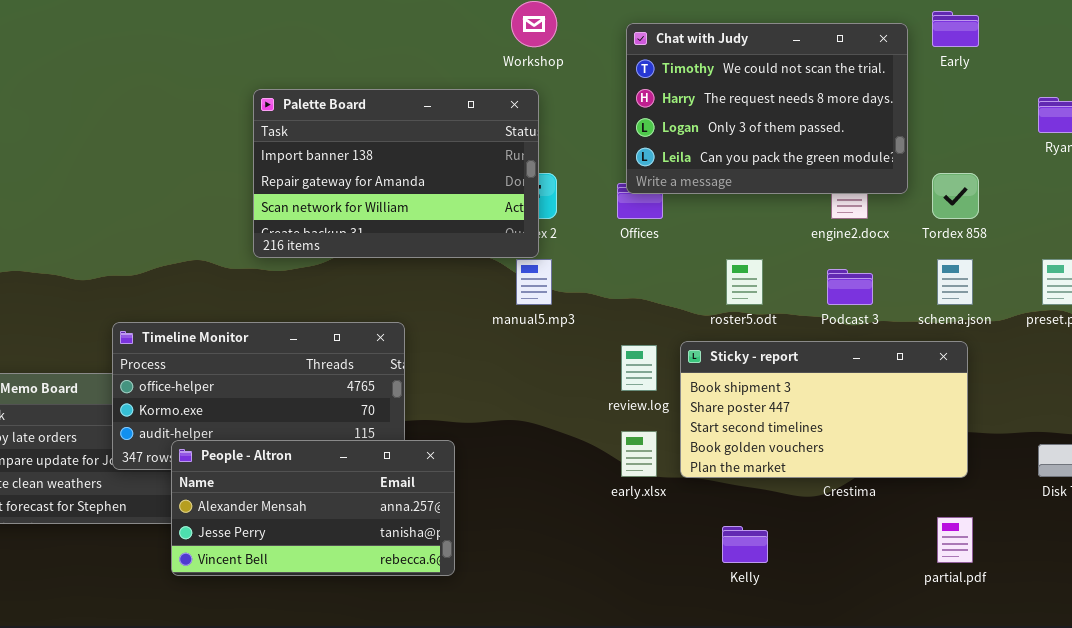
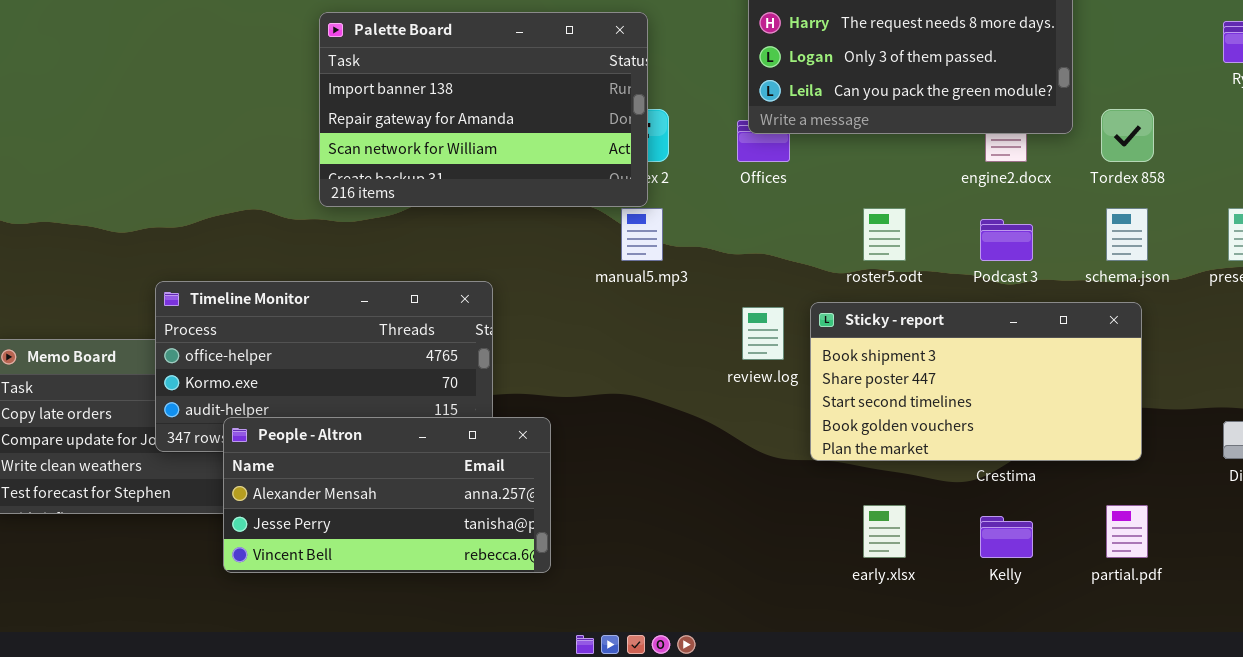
early.xlsx: [621,431,657,477] -> [863,505,906,558], moved
Kelly: [722,526,768,563] -> [980,516,1033,558], moved

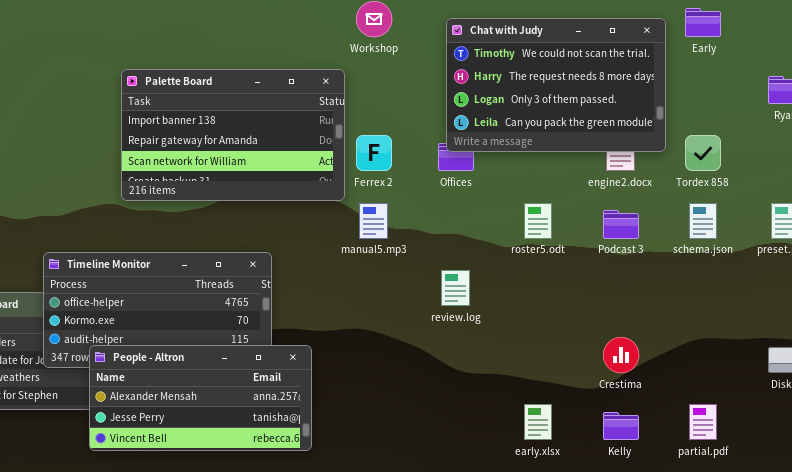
Palette Board: [319,12,648,207] -> [121,69,345,201], moved
Sticky - report: [810,302,1142,461] -> none, closed

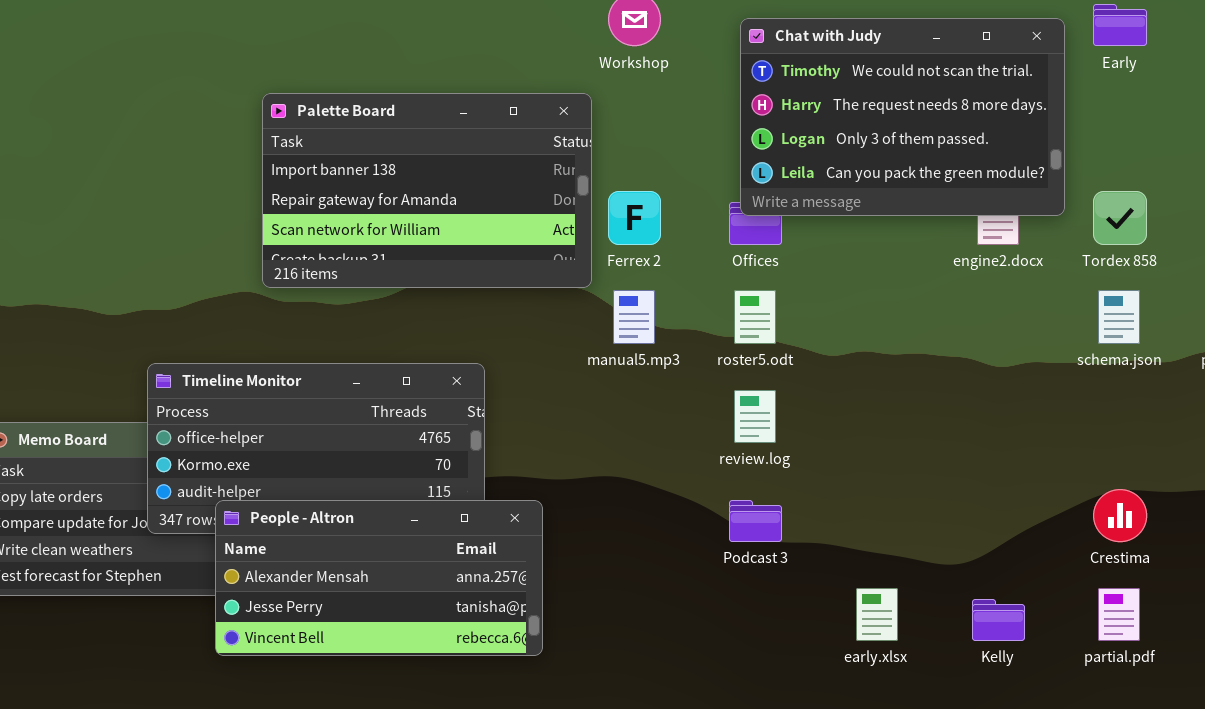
roster5.odt: [524,203,552,239] -> [734,290,776,344], moved
Podcast 3: [603,210,639,239] -> [729,500,782,542], moved
Crestima: [603,337,639,373] -> [1093,489,1147,542], moved

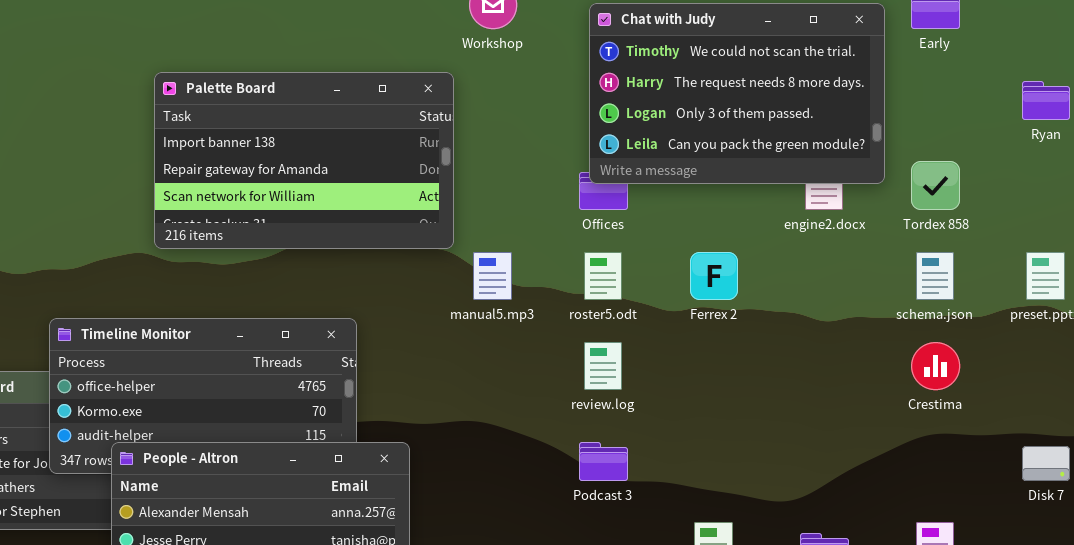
Ferrex 2: [608,191,661,245] -> [690,252,738,300], moved
Crestima: [1093,489,1147,542] -> [911,342,960,390], moved

